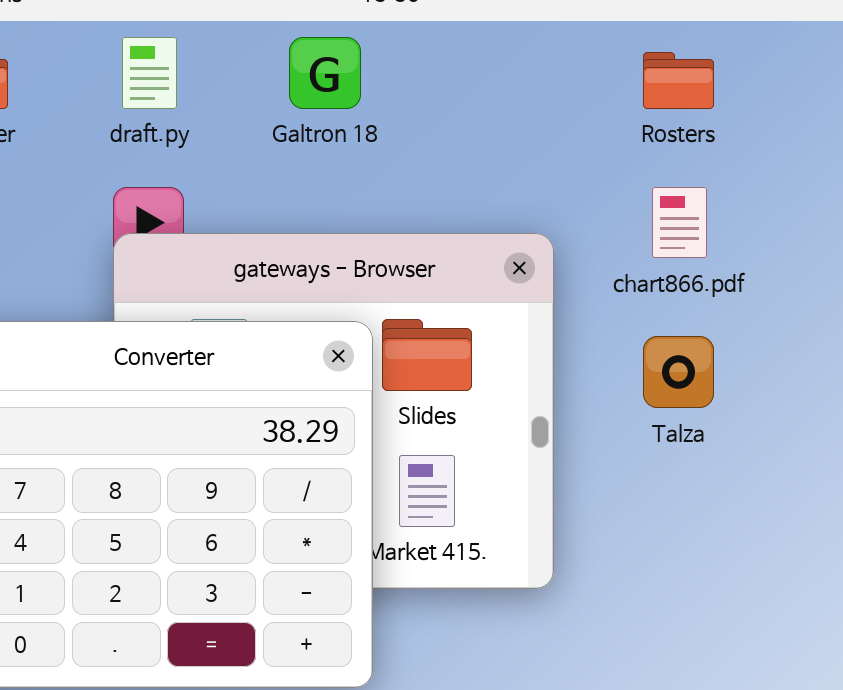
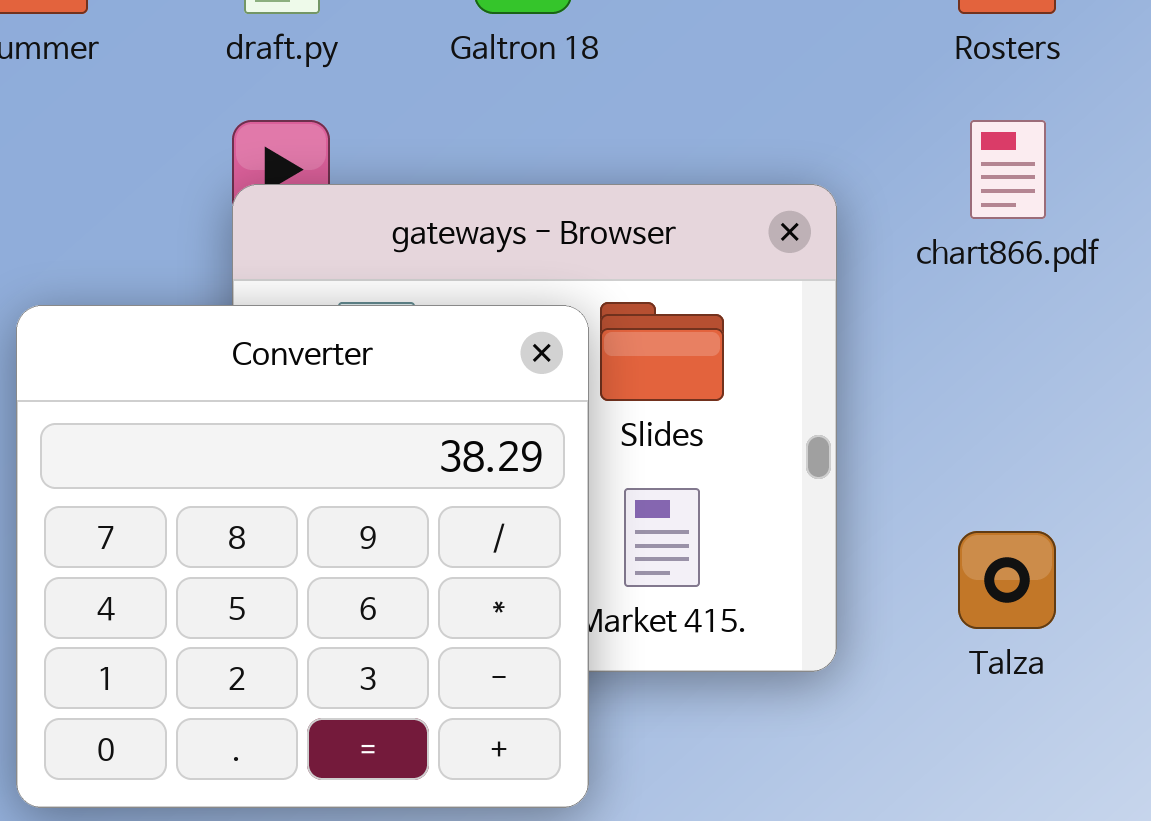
Talza: [643,336,714,408] -> [958,531,1056,629], moved

